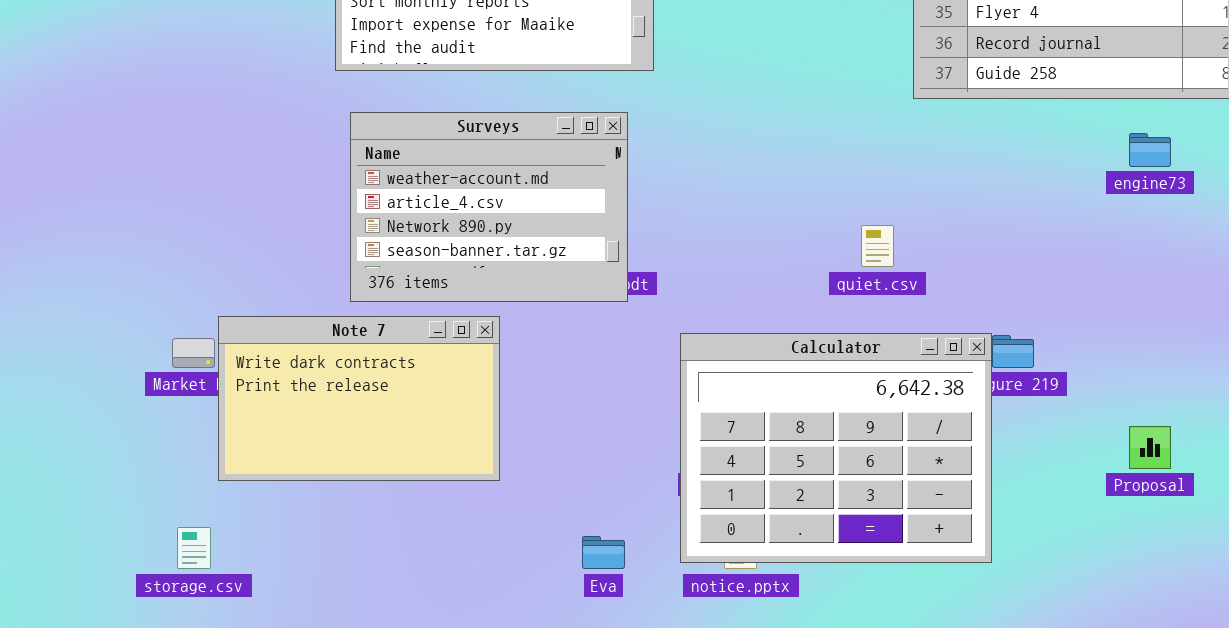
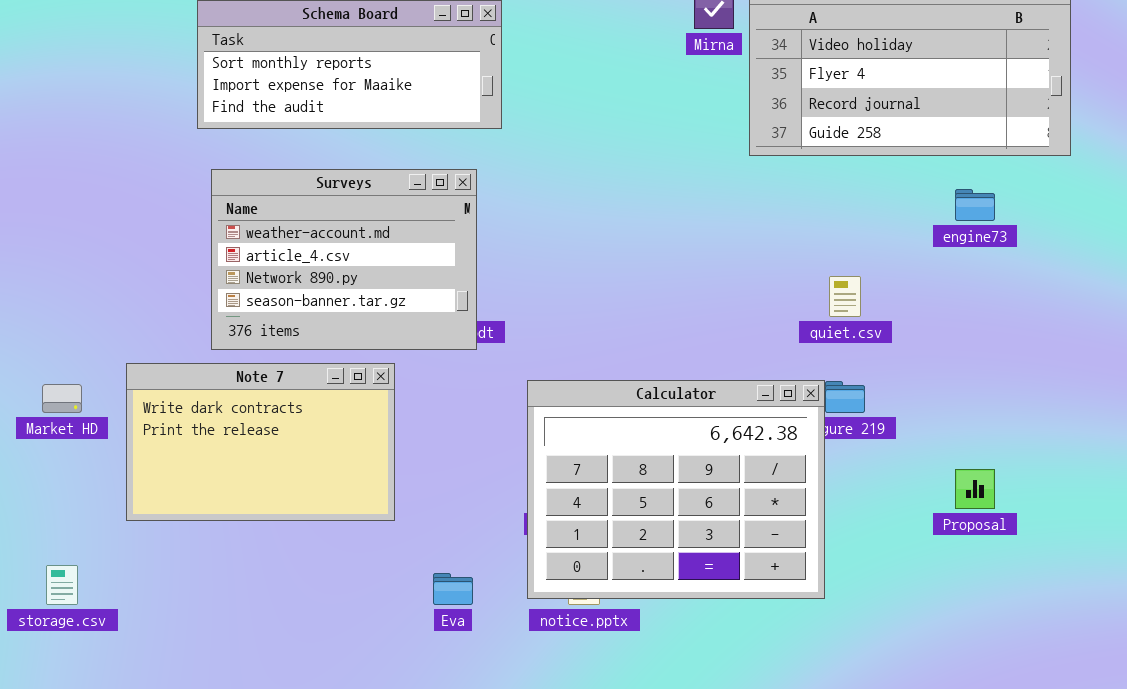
quiet.csv: [861,225,894,267] -> [829,276,861,317], moved
Note 7: [218,316,500,481] -> [126,363,395,521], moved

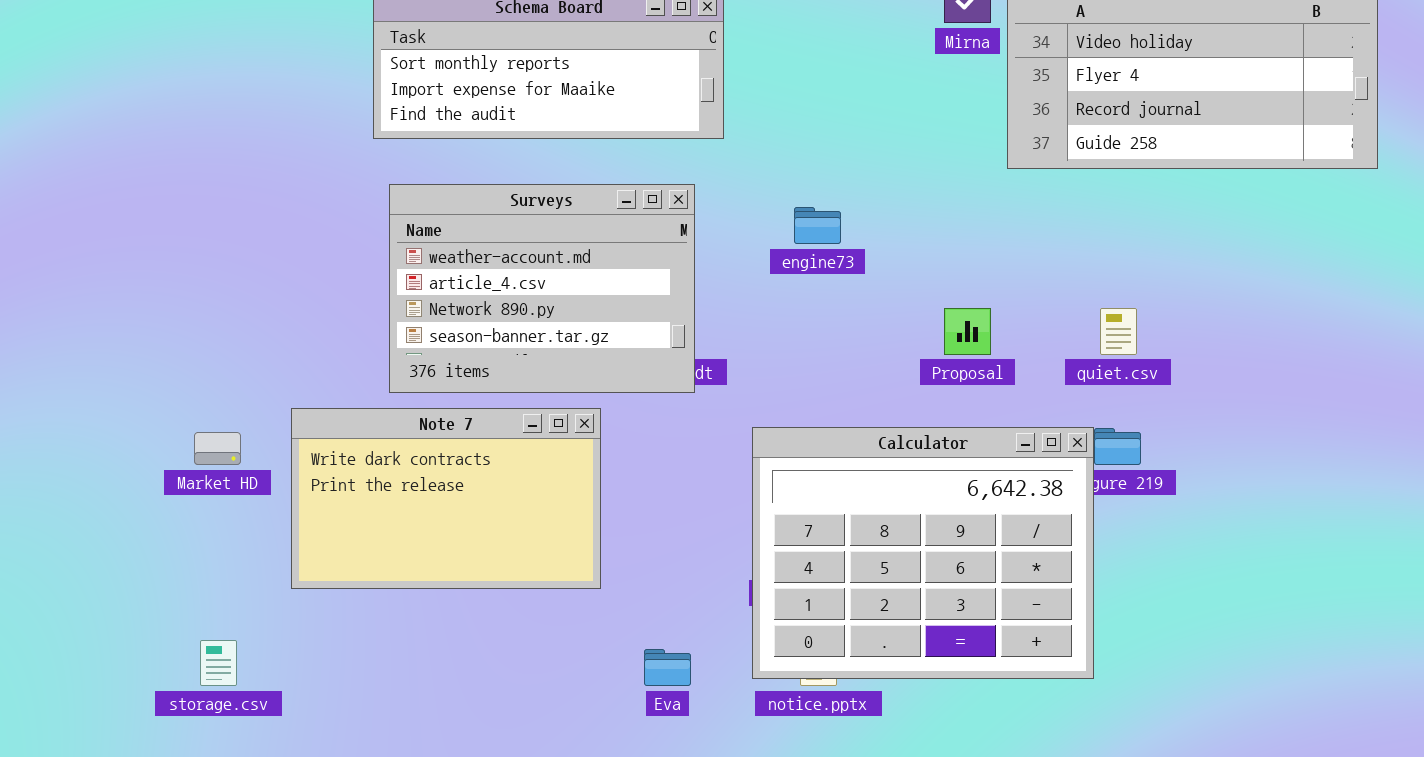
engine73: [955,189,995,221] -> [794,207,841,244], moved
Proposal: [955,469,995,509] -> [944,308,991,355], moved

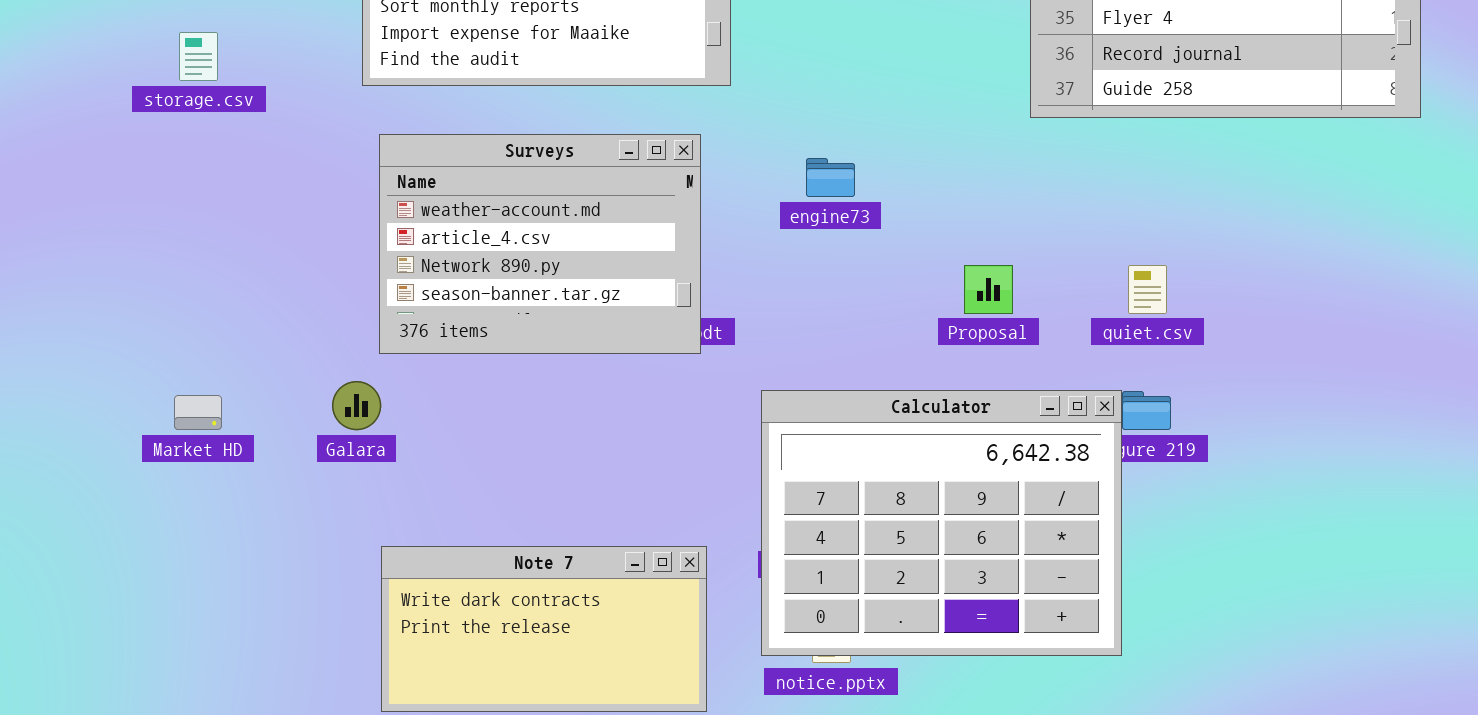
Note 7: [291,408,601,589] -> [381,546,707,712], moved, resized
storage.csv: [200,640,237,686] -> [179,32,218,81], moved

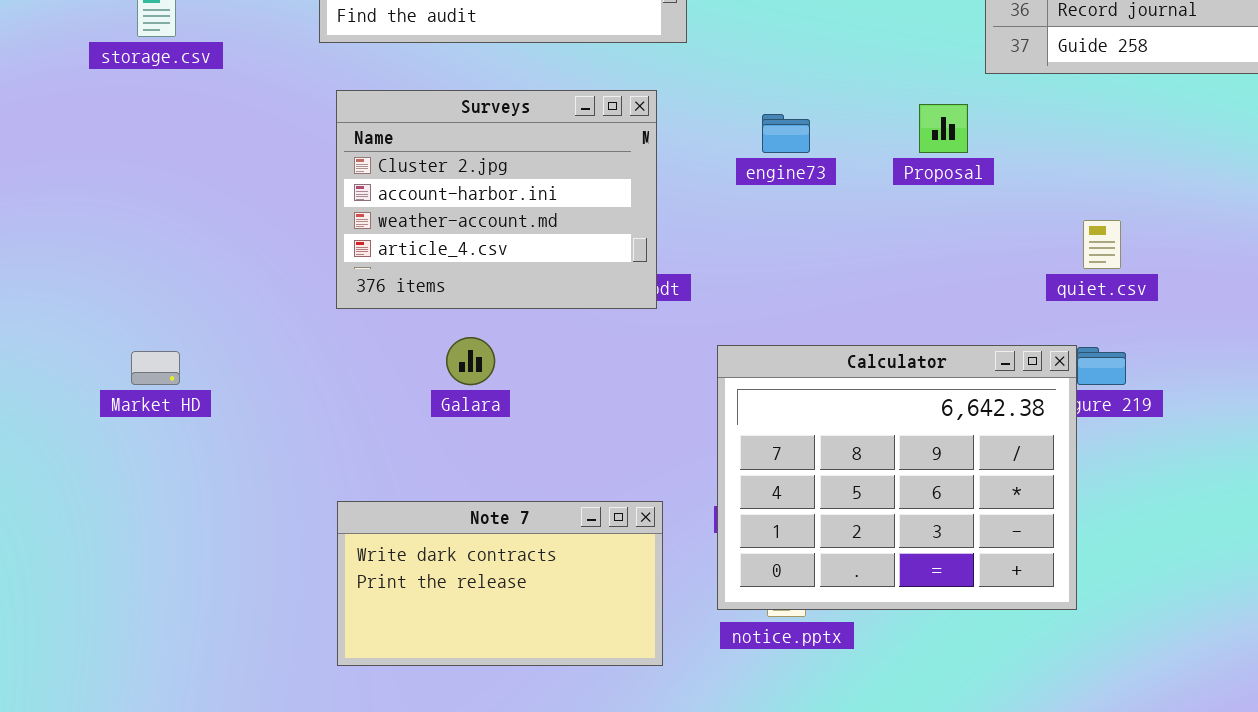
Surveys: [379,134,701,354] -> [336,90,657,309], scrolled up 2 rows
Proposal: [964,265,1013,314] -> [919,104,968,153], moved
Galara: [332,381,381,430] -> [446,337,495,385], moved

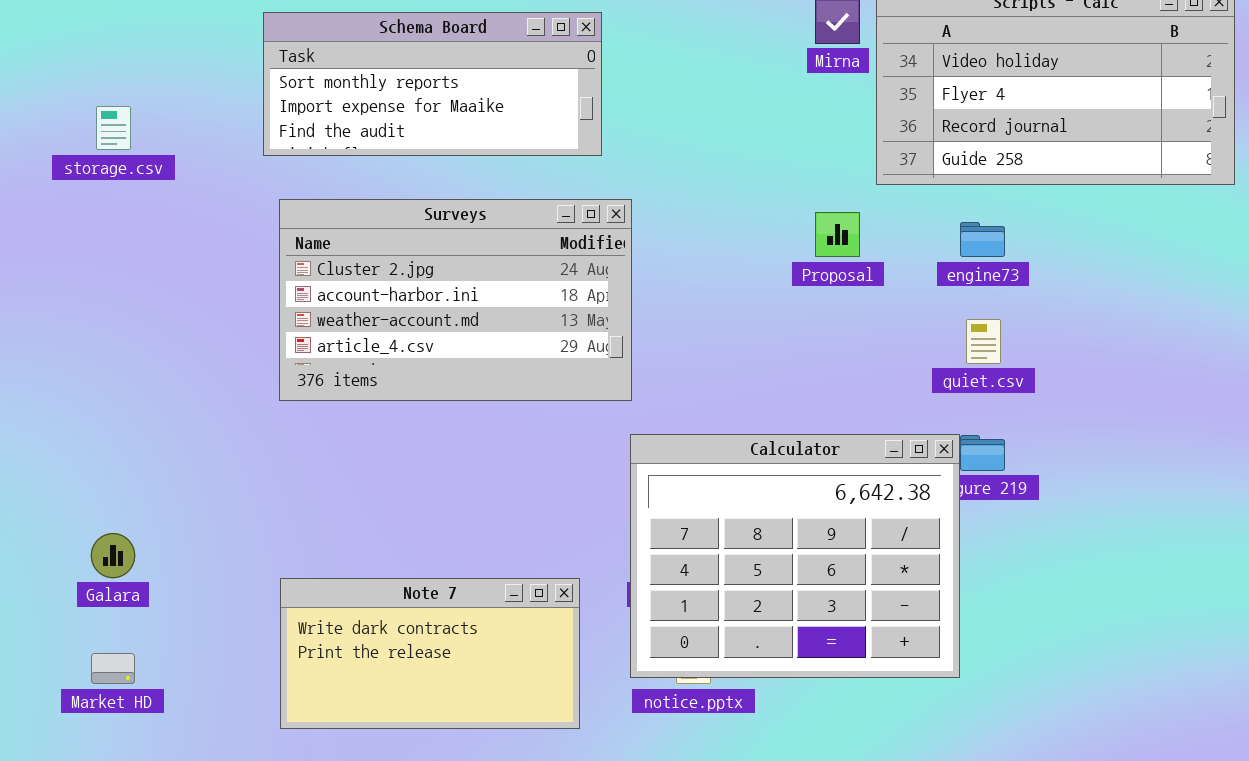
Surveys: [336,90,657,309] -> [279,199,632,401], resized
engine73: [762,114,810,153] -> [960,222,1005,257], moved
Galara: [446,337,495,385] -> [91,533,135,578], moved
Market HD: [131,351,180,385] -> [91,653,135,684], moved

